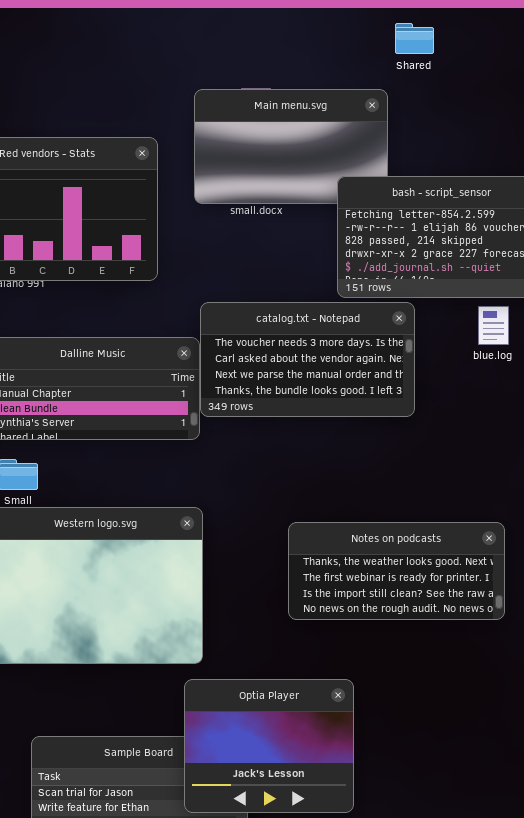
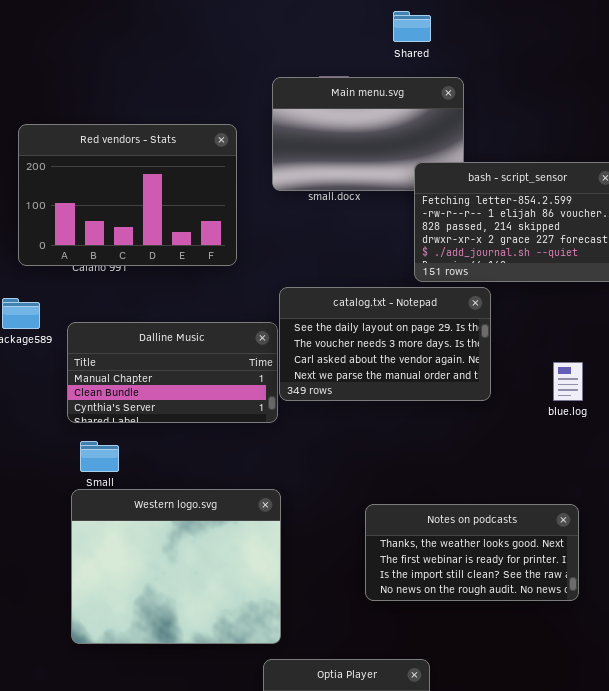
Shared: [395,23,434,54] -> [393,11,431,42], moved
catalog.txt - Notepad: [200,302,415,417] -> [279,287,491,401], scrolled up 1 row
blue.log: [478,306,509,345] -> [553,362,583,401], moved

